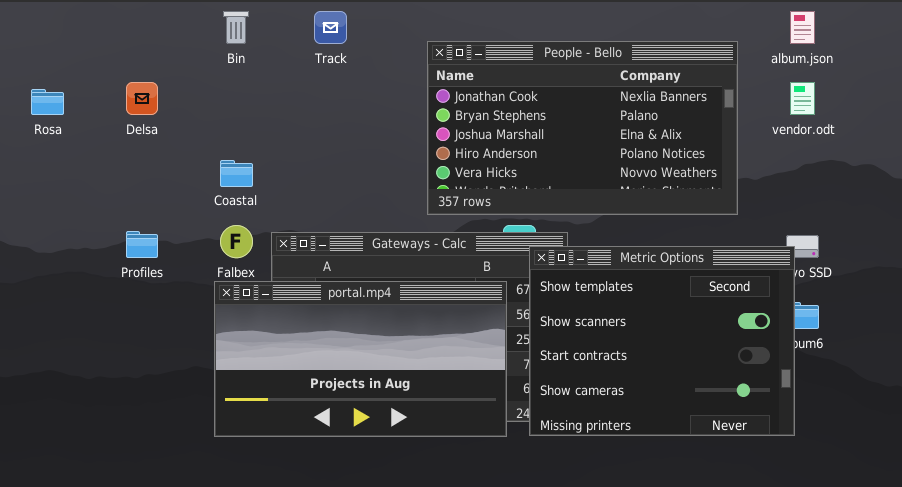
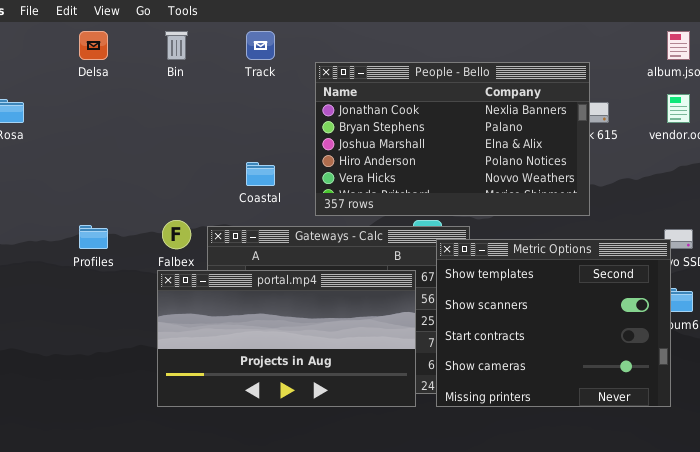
People - Bello: [427,41,738,215] -> [315,62,590,216], moved
Delsa: [126,82,158,115] -> [79,31,108,60], moved
Coastal: [220,160,253,187] -> [246,162,275,186], moved

